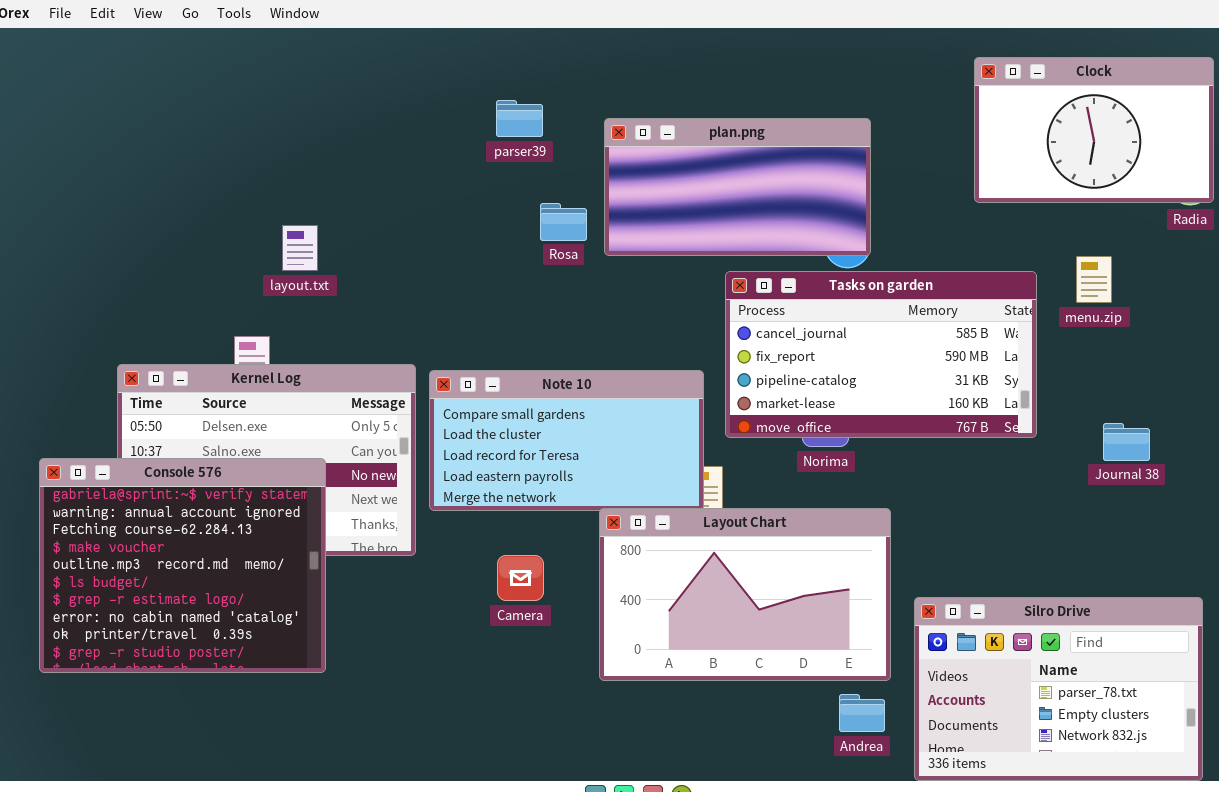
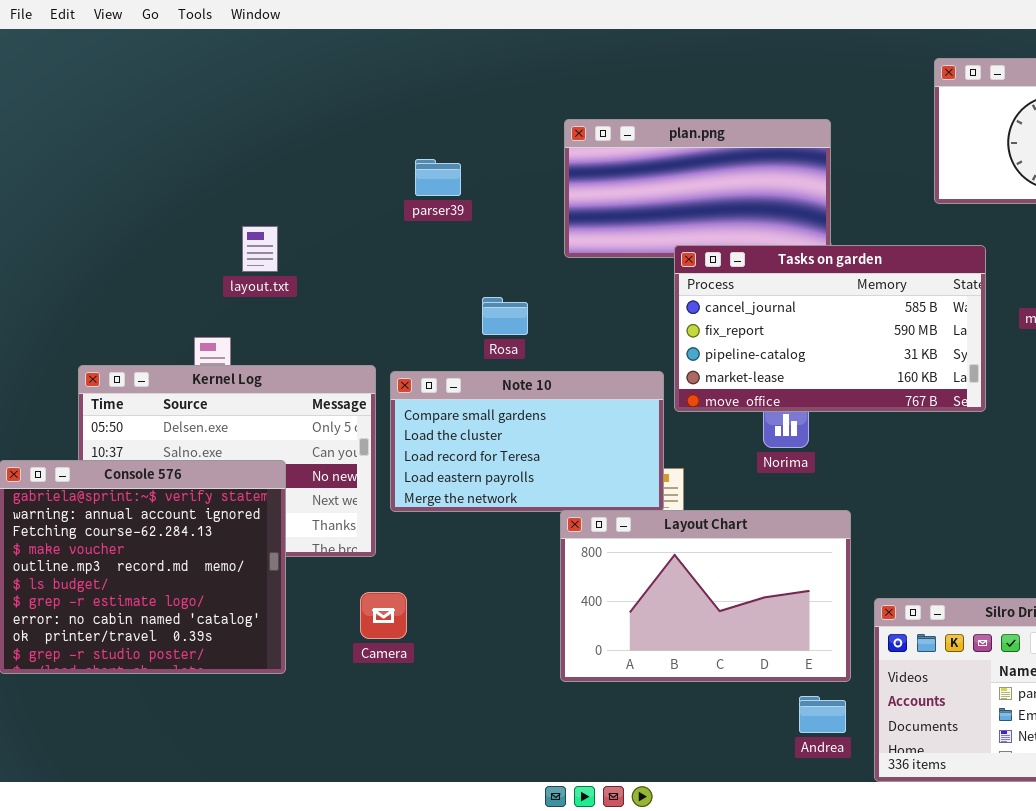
parser39: [496,100,543,137] -> [415,159,461,196], moved
Rosa: [540,203,587,241] -> [482,297,528,335], moved
Tasks on garden: [725,271,1037,438] -> [674,245,986,412], moved
Camera: [497,555,544,601] -> [360,592,407,639], moved

